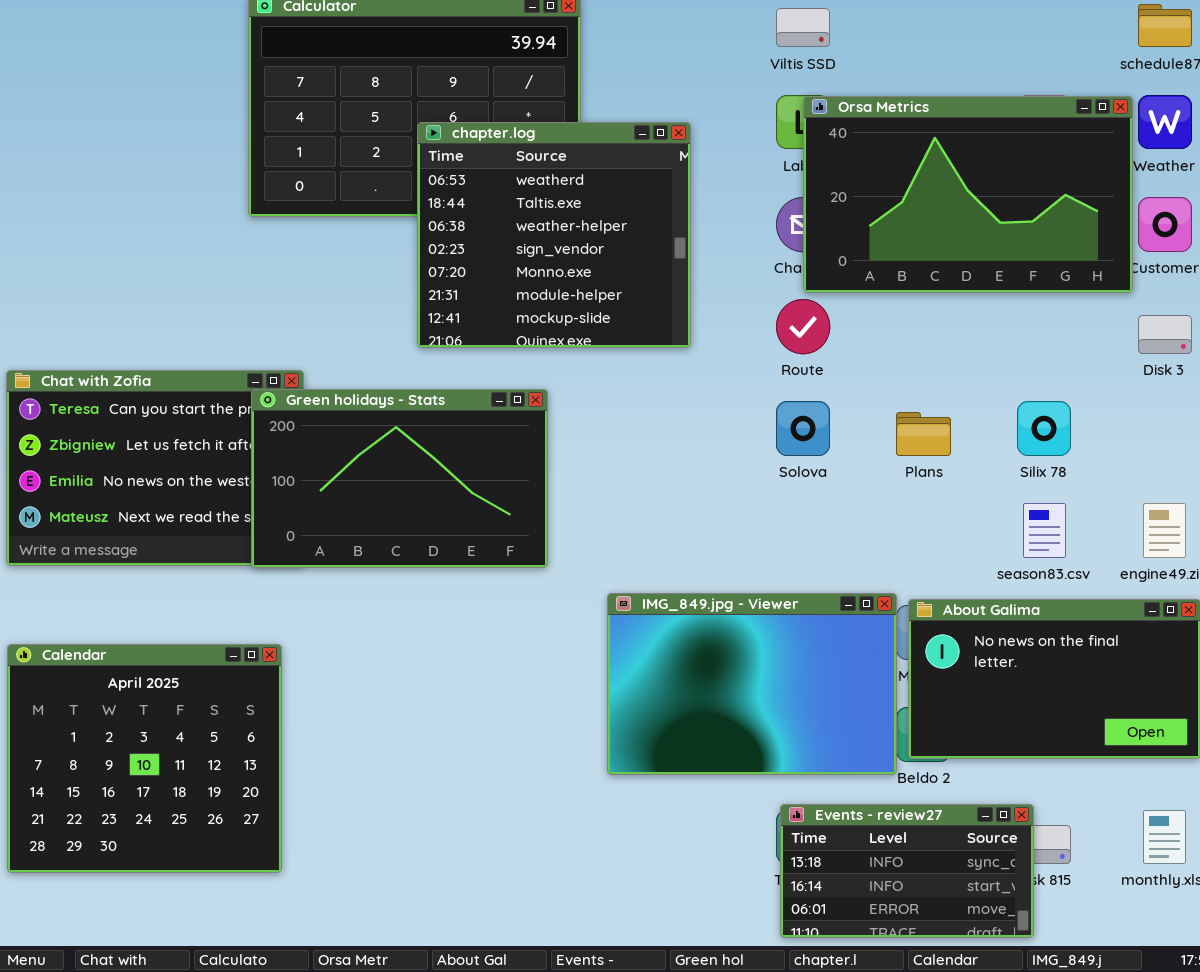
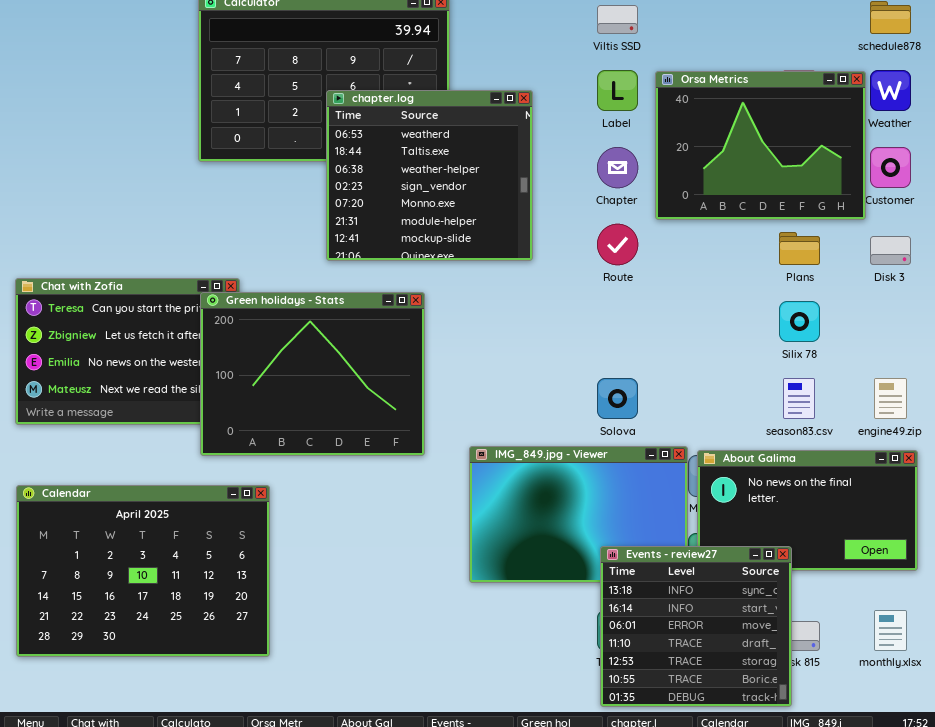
Orsa Metrics: [803,96,1133,293] -> [655,71,866,220], resized
Green holidays - Stats: [251,389,548,568] -> [200,292,425,456], resized
Solova: [776,401,830,456] -> [597,378,638,419], moved
Plans: [896,412,951,456] -> [779,232,820,265], moved
Calendar: [7,644,282,873] -> [16,485,270,657], resized
Events - review27: [780,804,1034,938] -> [600,546,792,707], resized

